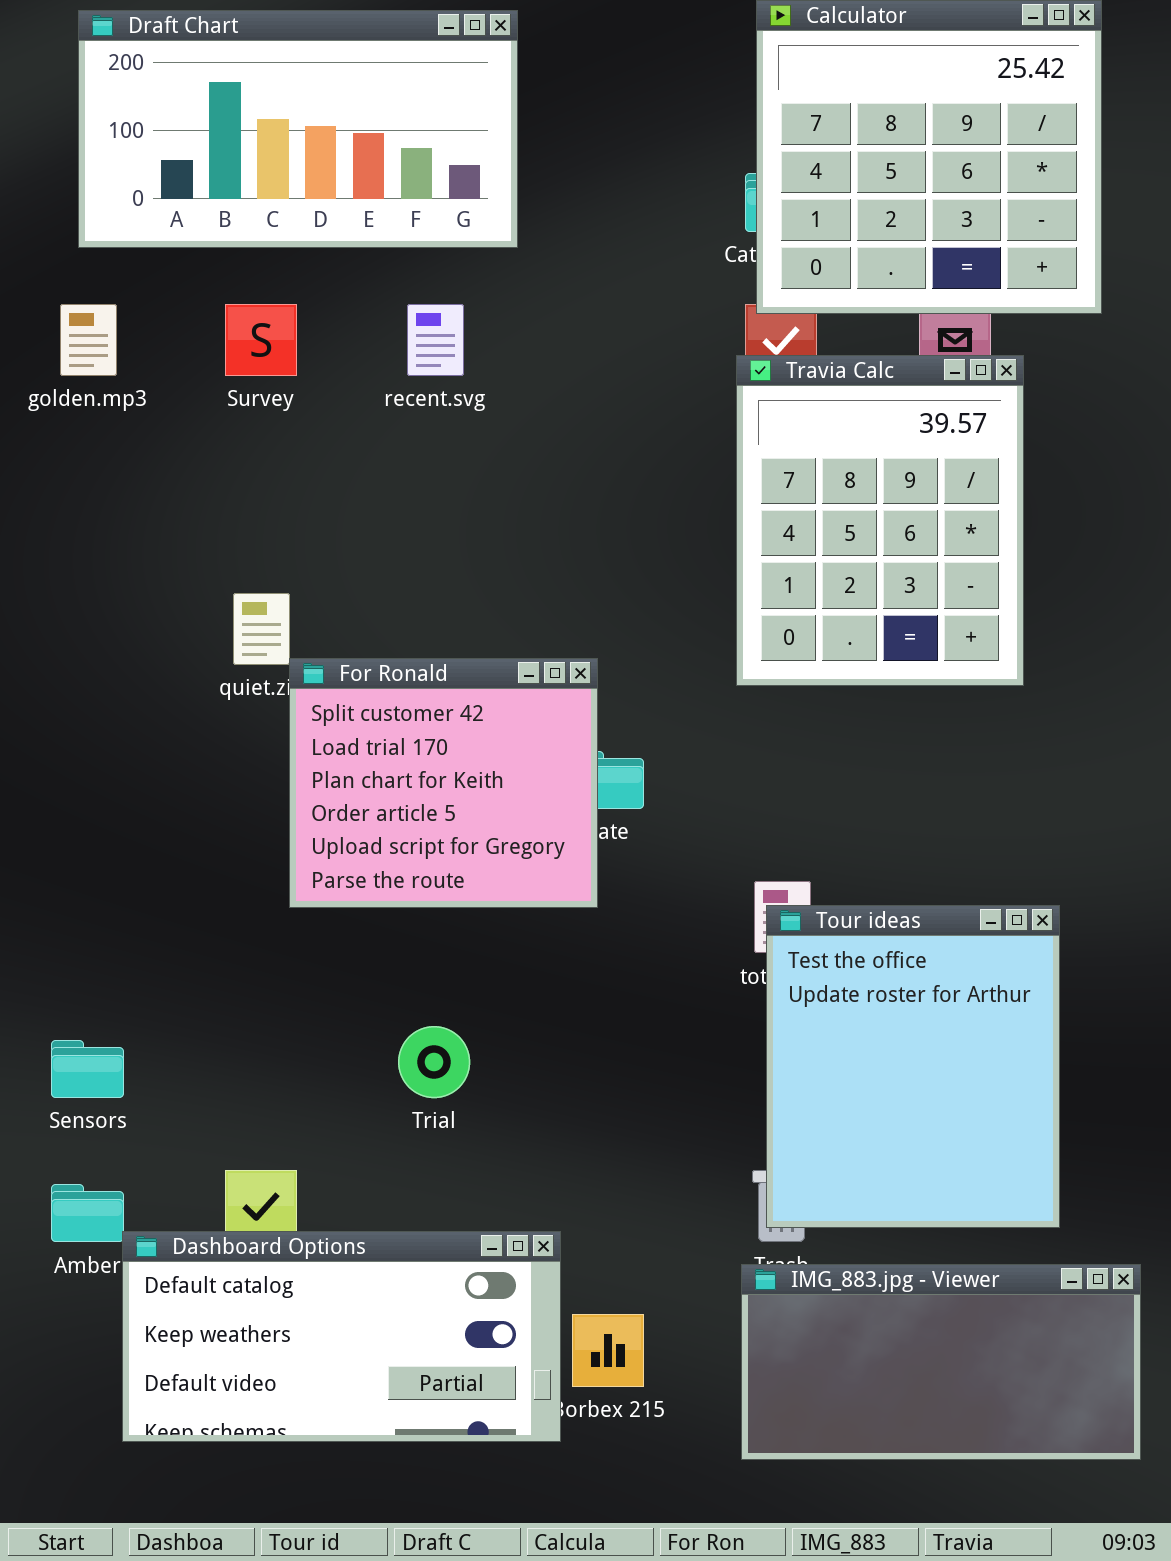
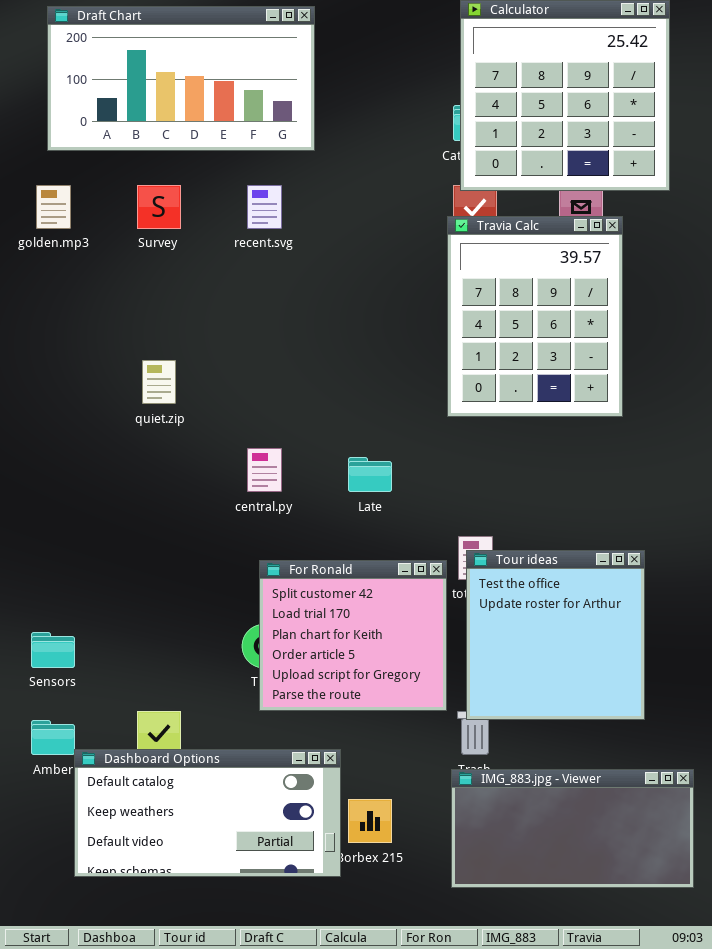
For Ronald: [289,658,598,908] -> [259,560,447,711], moved
Tour ideas: [766,905,1060,1228] -> [466,550,645,720], resized

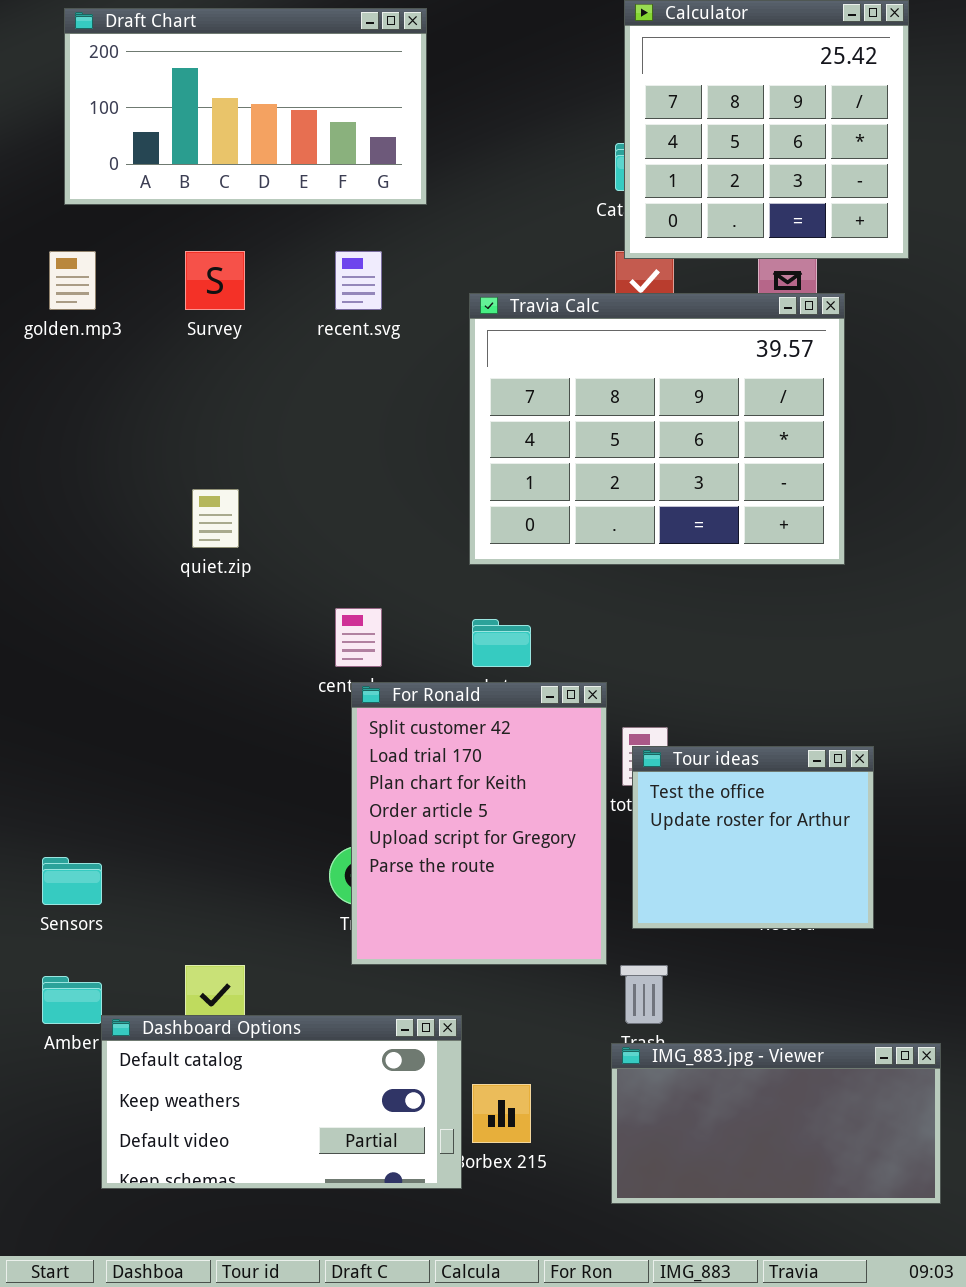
Travia Calc: [447,216,623,417] -> [469,293,845,565], resized
Tour ideas: [466,550,645,720] -> [632,746,874,929], resized
For Ronald: [259,560,447,711] -> [351,682,607,965], resized

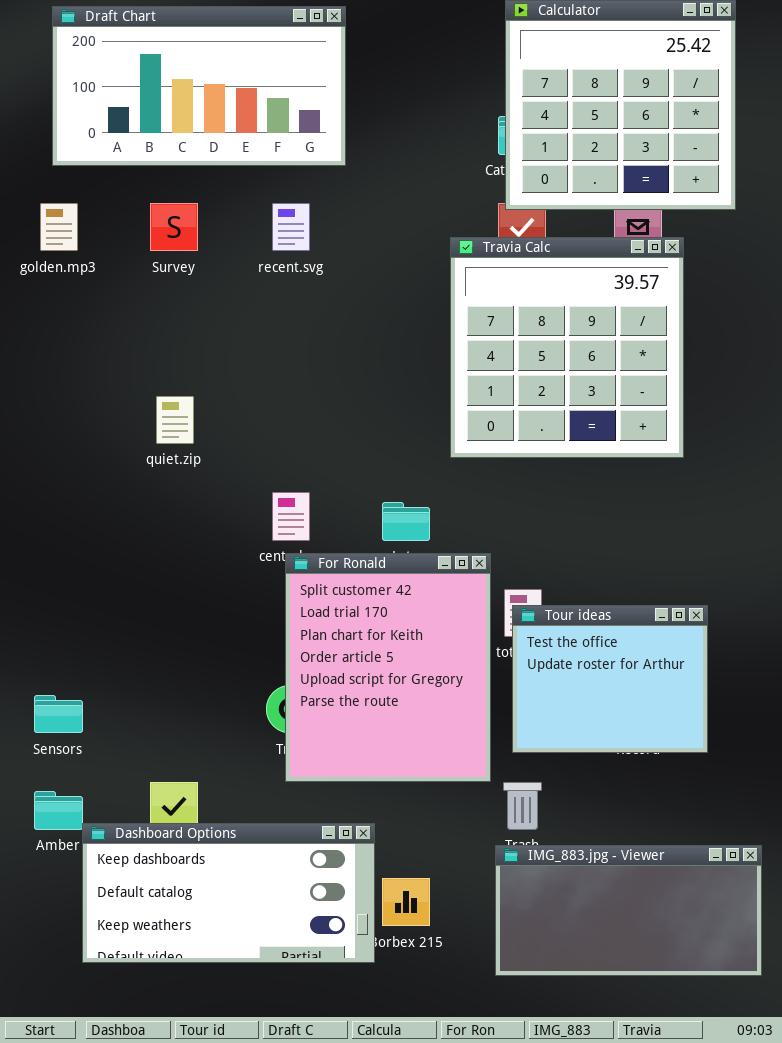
Travia Calc: [469,293,845,565] -> [450,237,684,458], resized
Dashboard Options: [101,1015,462,1189] -> [82,823,375,963], scrolled up 1 row

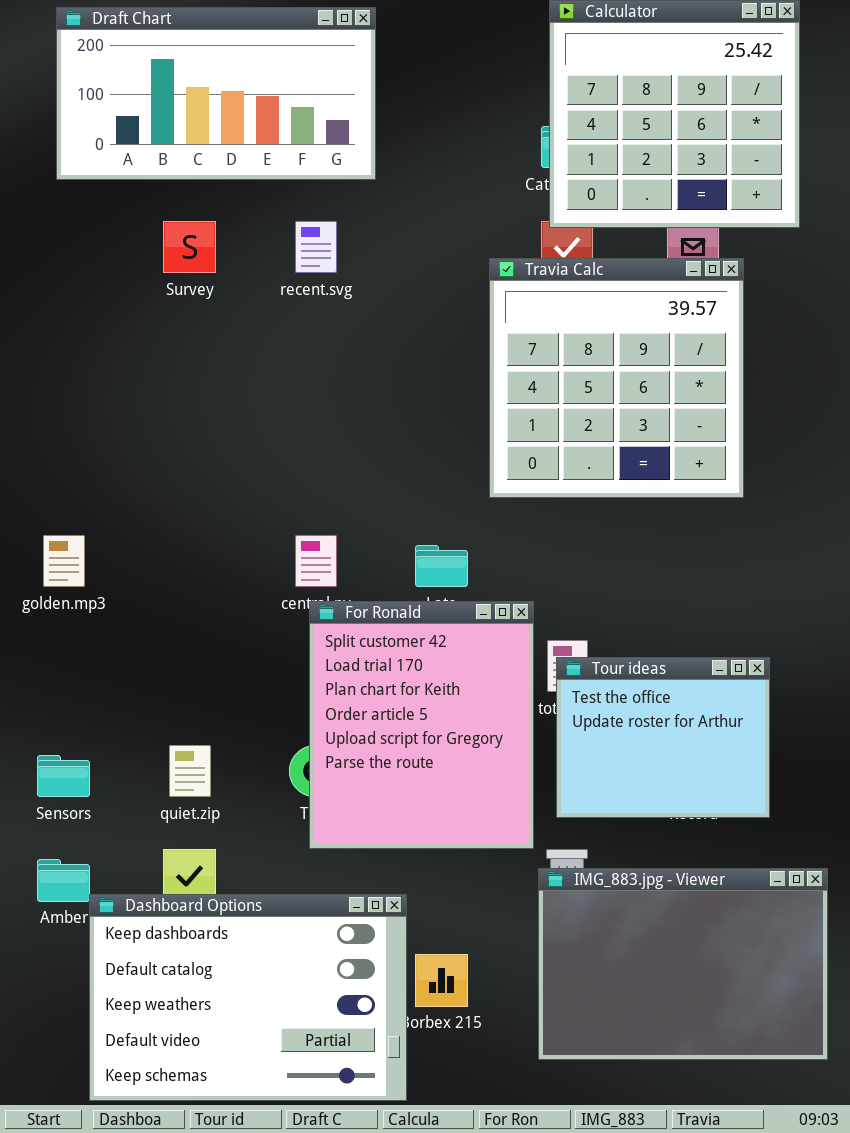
golden.mp3: [40,203,78,251] -> [43,535,85,587], moved
quiet.zip: [156,396,194,444] -> [169,745,211,797], moved
Dashboard Options: [82,823,375,963] -> [89,894,407,1101], resized
IMG_883.jpg - Viewer: [495,845,762,976] -> [538,868,828,1060], resized

